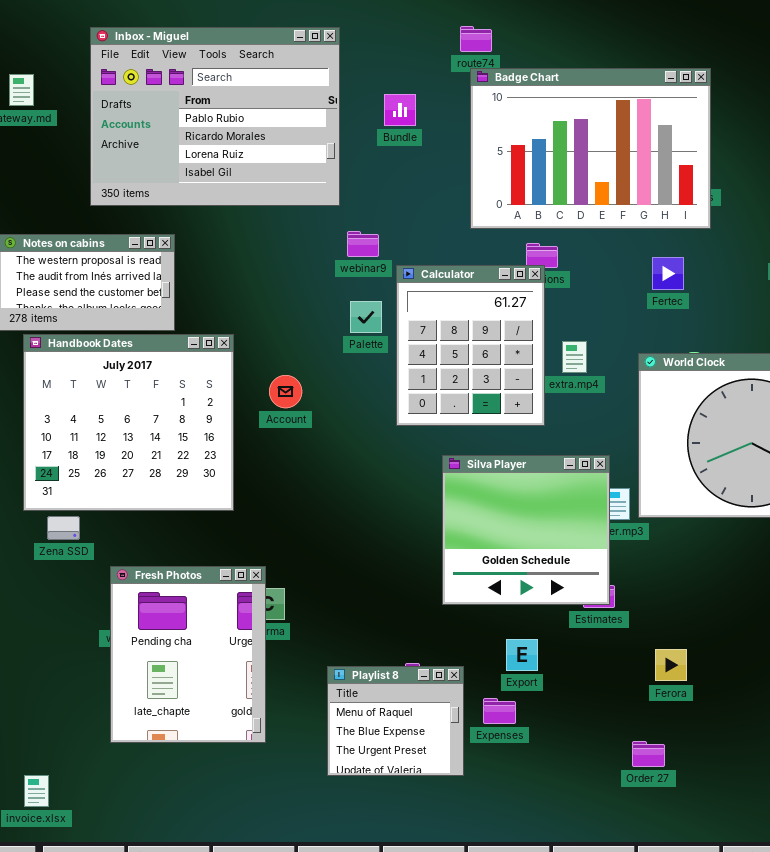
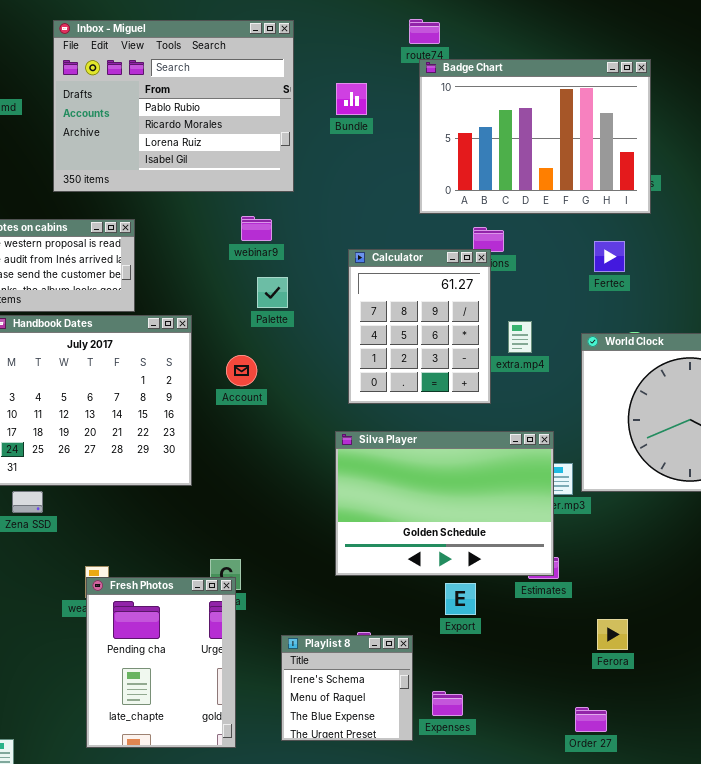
webinar9: [347,231,379,257] -> [241,216,272,241], moved
Palette: [350,301,382,333] -> [257,277,288,308], moved
Silva Player: [442,455,610,605] -> [335,431,554,576], resized
Fresh Photos: [110,566,266,743] -> [86,577,236,748], moved
Export: [506,639,538,671] -> [445,583,476,615], moved
Playlist 8: [327,666,464,776] -> [281,635,413,741], scrolled up 1 row
Expenses: [483,698,516,724] -> [432,691,463,716], moved

